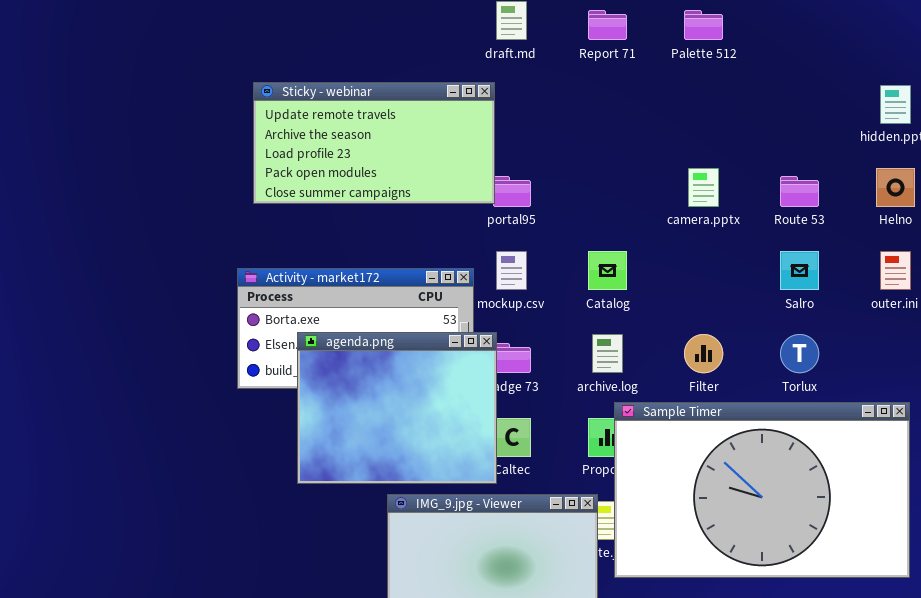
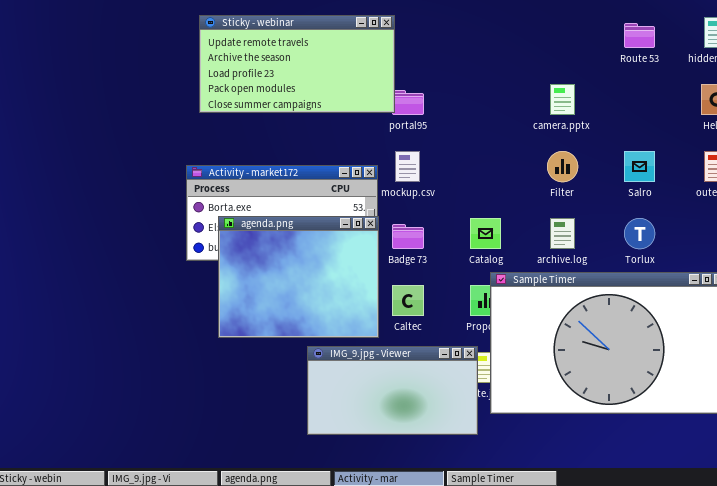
Route 53: [780,176,819,207] -> [624,23,655,48], moved
Catalog: [588,251,627,290] -> [470,218,501,249], moved
agenda.png: [297,332,497,484] -> [218,216,379,338], moved
archive.log: [592,334,623,373] -> [550,218,575,249], moved
Filter: [684,334,723,373] -> [547,151,578,182], moved

